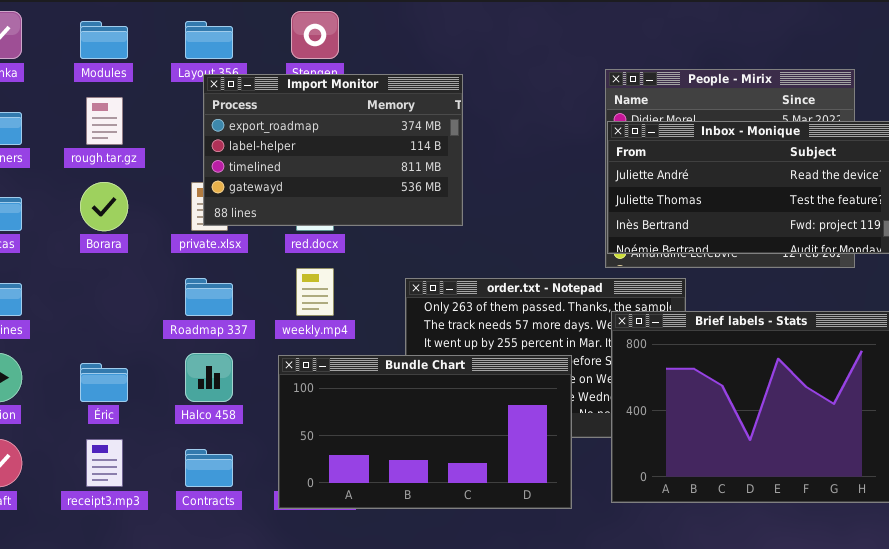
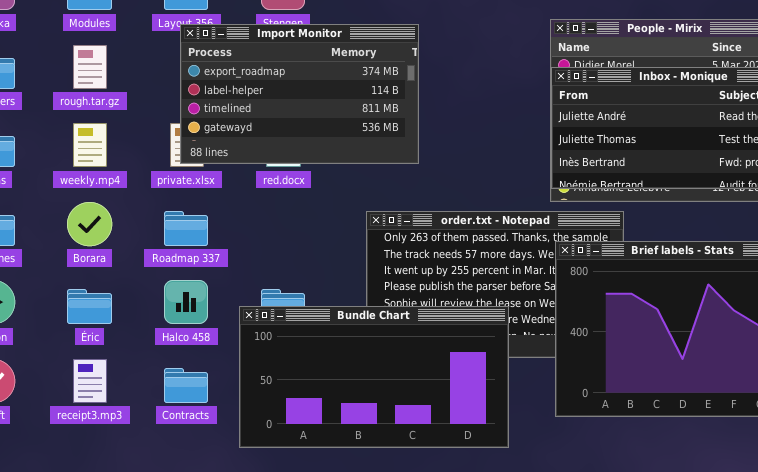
Borara: [80,182,128,231] -> [67,202,112,246], moved
weekly.mp4: [296,268,334,316] -> [73,123,107,167], moved
Bundle Chart: [278,355,572,509] -> [239,306,509,448], moved

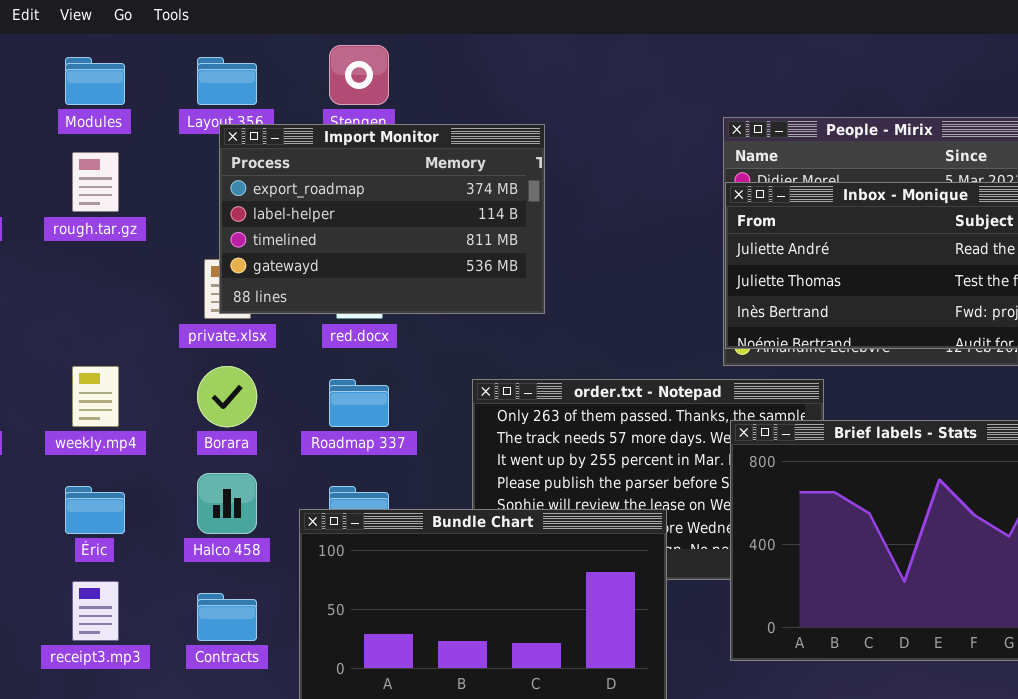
weekly.mp4: [73,123,107,167] -> [72,366,119,427], moved
Borara: [67,202,112,246] -> [197,366,257,427], moved
Roadmap 337: [164,211,208,246] -> [329,379,389,427], moved

